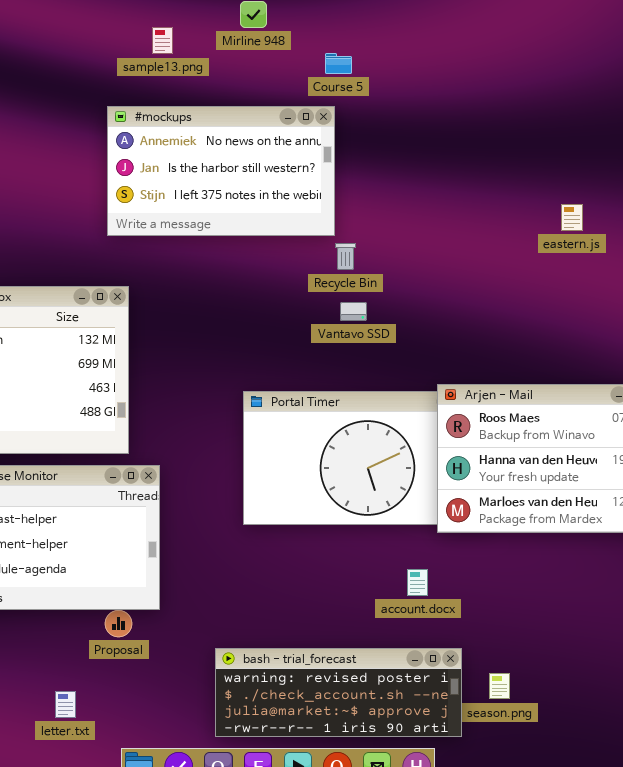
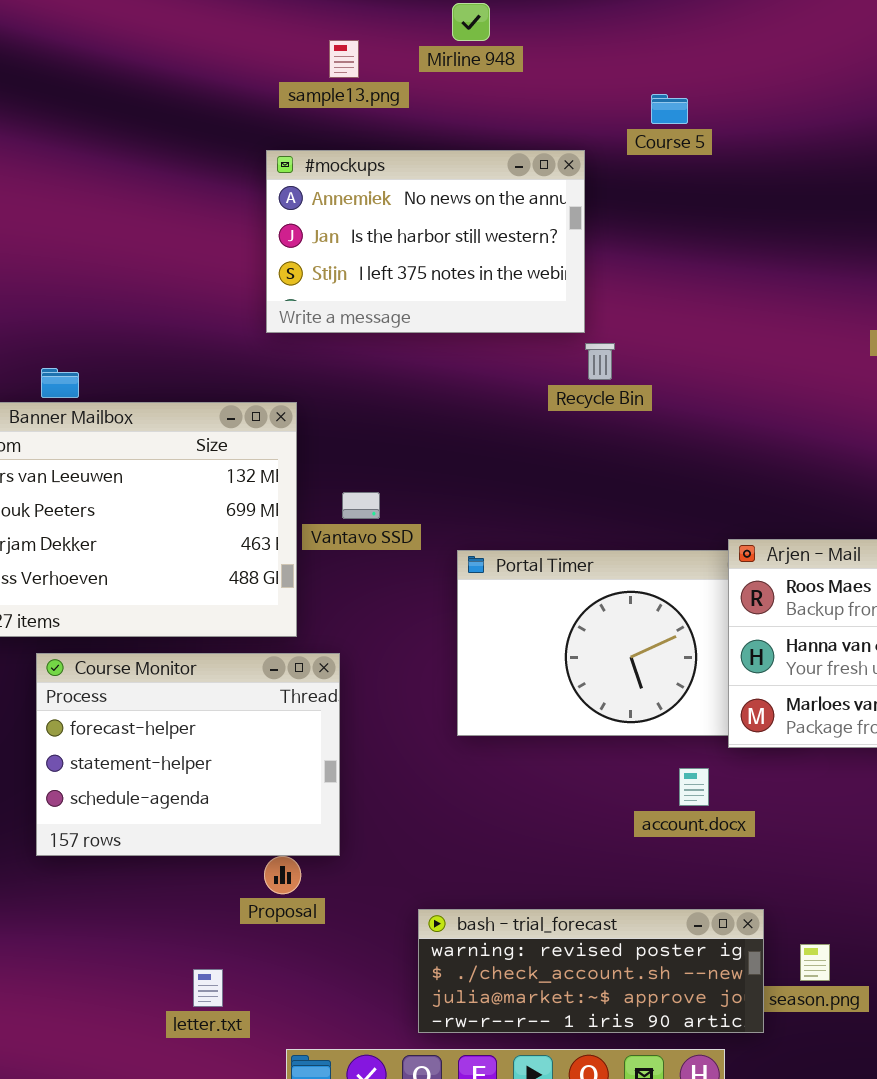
Course 5: [325,53,352,74] -> [651,94,688,124], moved
Vantavo SSD: [340,302,367,321] -> [342,492,380,519], moved
account.docx: [407,569,428,596] -> [679,768,709,806], moved

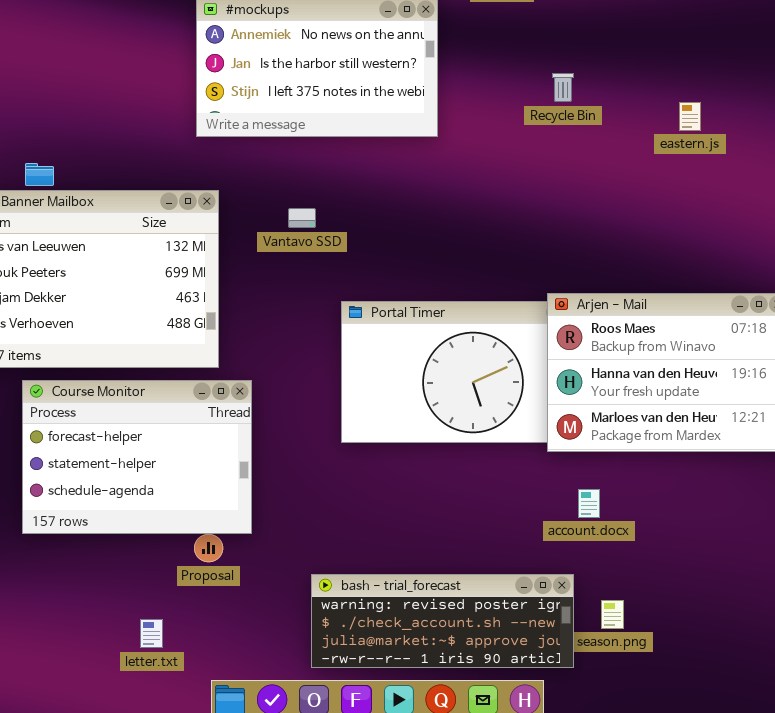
Recycle Bin: [585,343,615,380] -> [552,73,574,102], moved
Vantavo SSD: [342,492,380,519] -> [288,208,316,228], moved
account.docx: [679,768,709,806] -> [578,489,600,518], moved

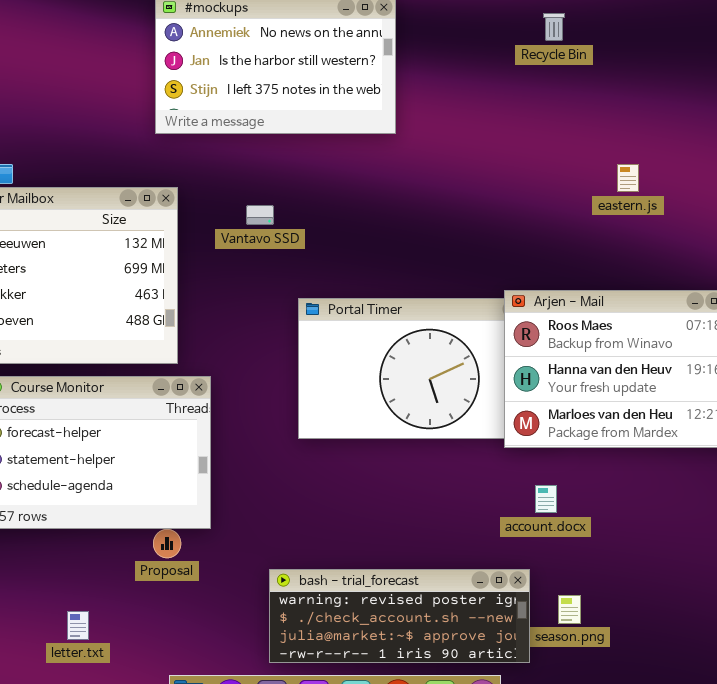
Recycle Bin: [552,73,574,102] -> [543,13,565,41], moved
eastern.js: [679,102,701,131] -> [617,164,639,192], moved
letter.txt: [140,619,163,648] -> [67,611,89,640], moved

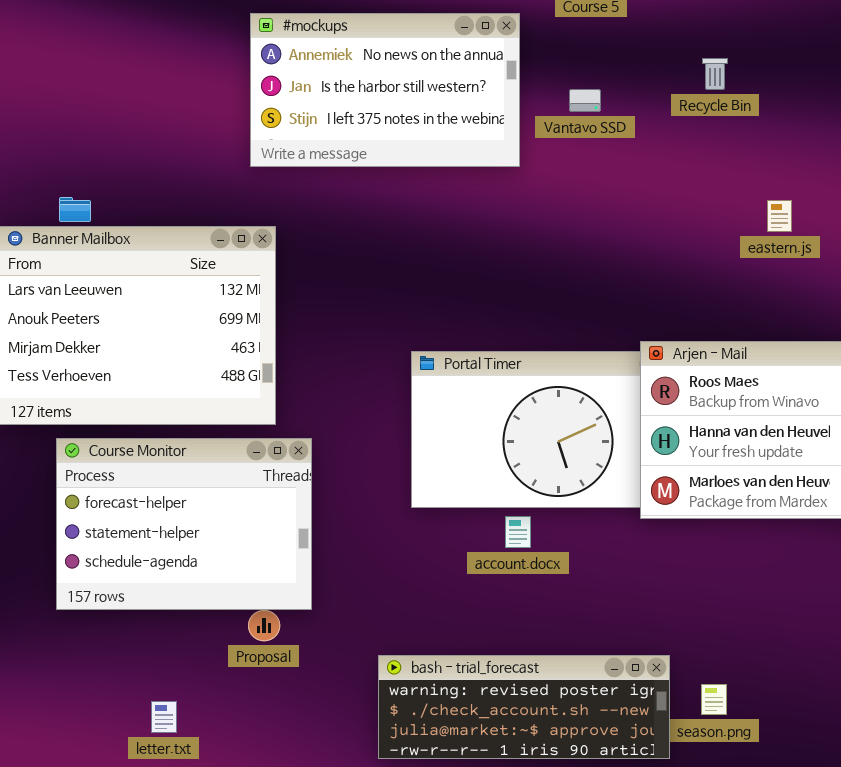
Recycle Bin: [543,13,565,41] -> [702,58,728,90], moved
Vantavo SSD: [246,205,274,225] -> [569,89,601,112], moved
account.docx: [535,485,557,513] -> [505,516,531,548], moved

